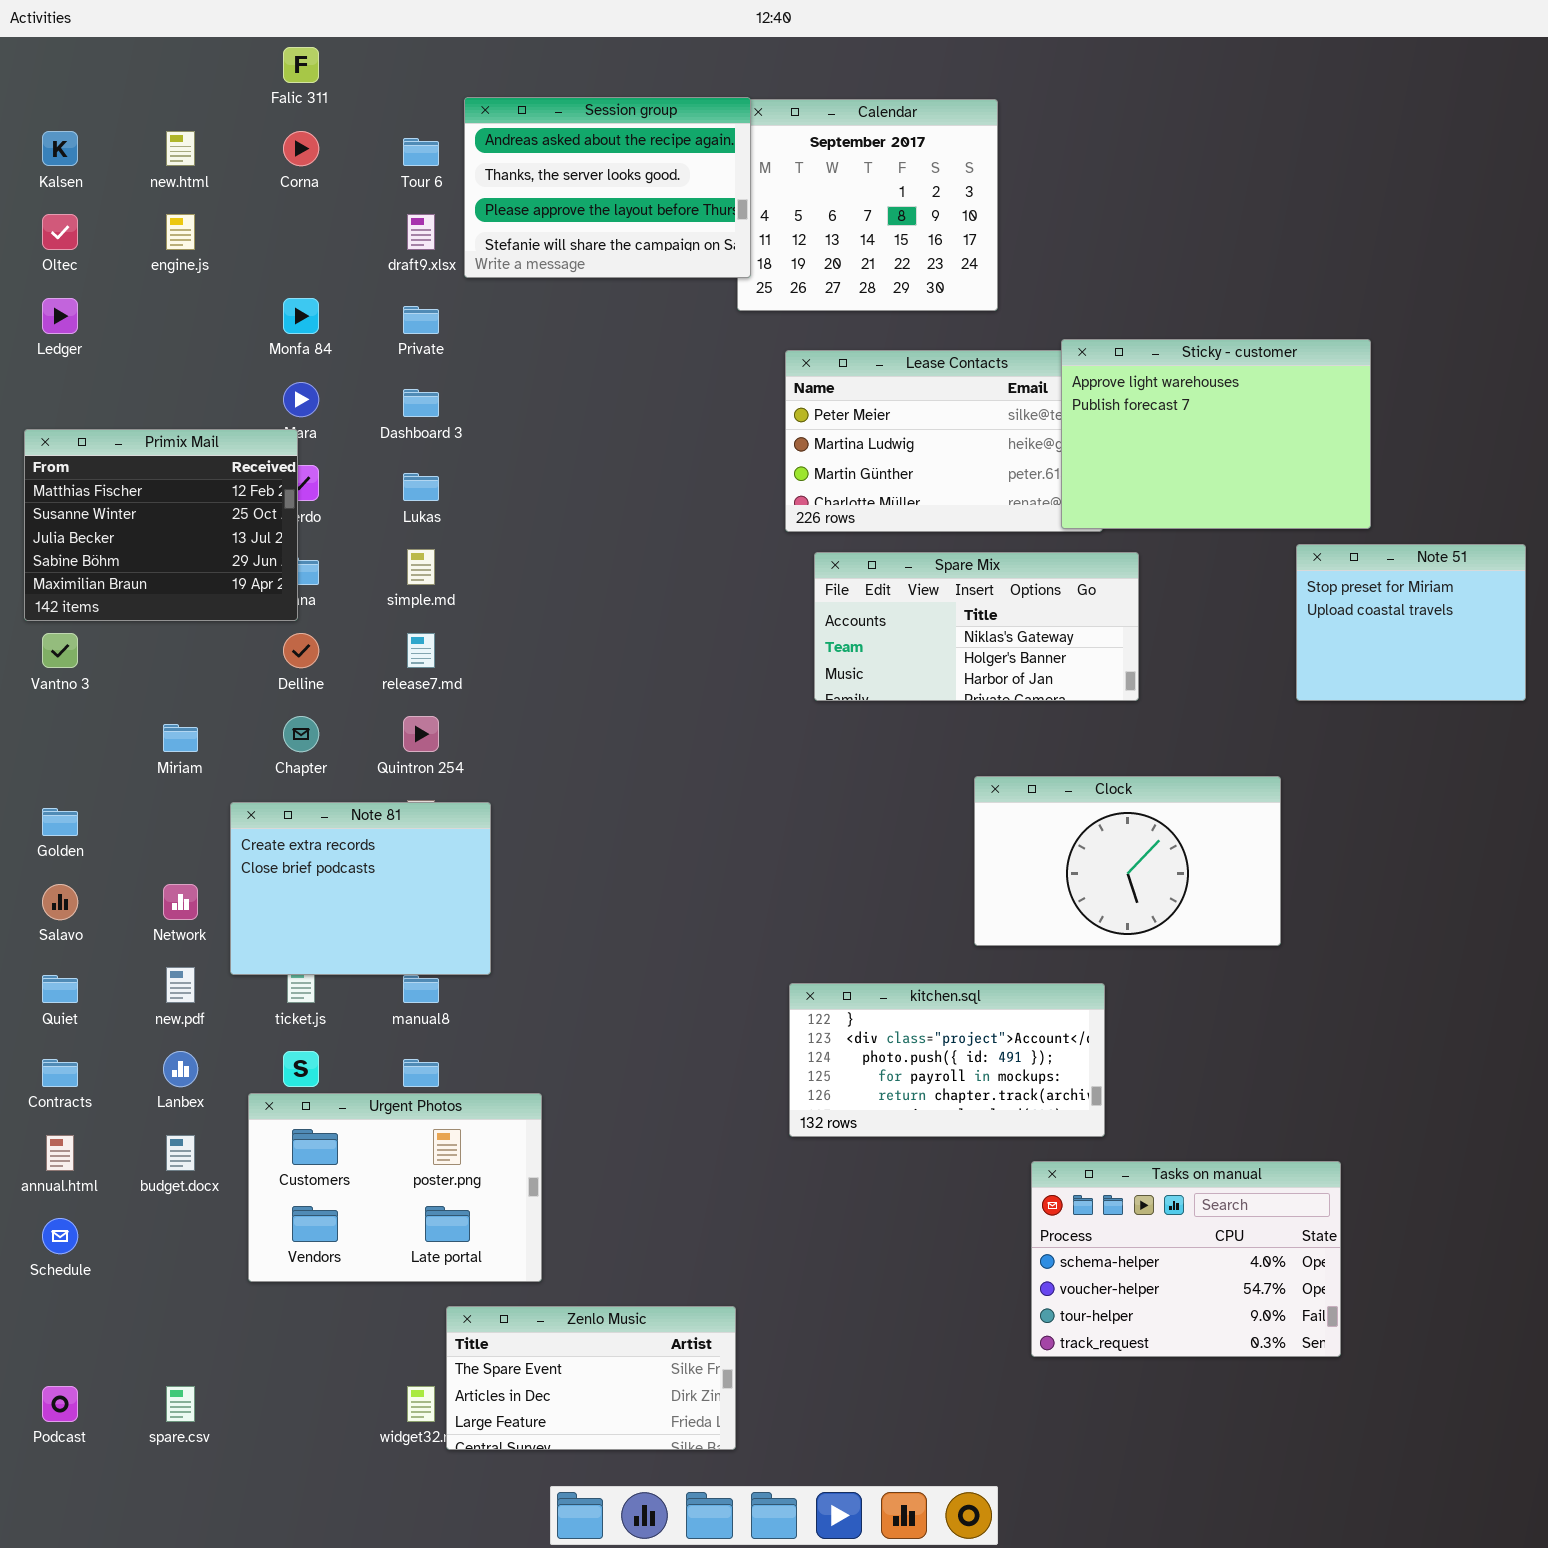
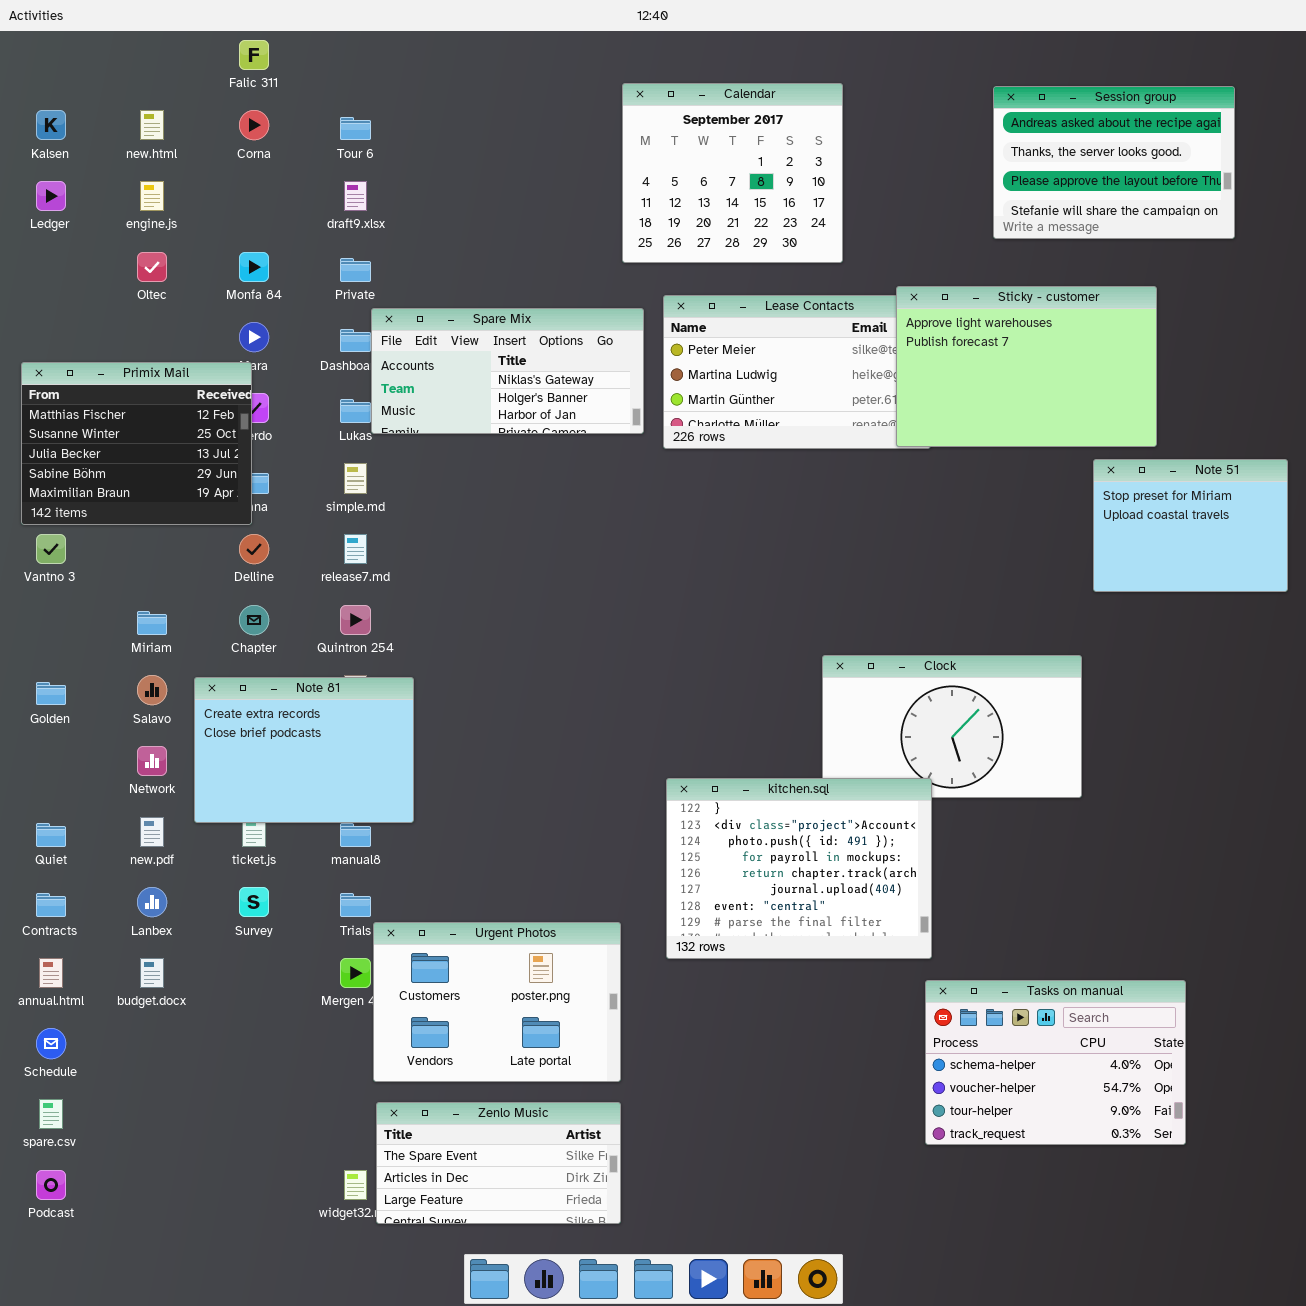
Session group: [464,97,751,278] -> [993,86,1235,239], moved
Oltec: [42,214,78,250] -> [137,252,167,282], moved
Ledger: [42,298,78,334] -> [36,181,66,211], moved
Spare Mix: [814,552,1139,701] -> [371,308,644,434], moved
Salavo: [42,884,78,920] -> [137,675,167,705], moved
kitchen.sql: [789,983,1105,1137] -> [666,778,932,959], resized
Urgent Photos: [248,1093,542,1282] -> [373,922,621,1082], moved
Tasks on manual: [1031,1161,1341,1357] -> [925,980,1186,1145], moved
spare.csv: [166,1386,195,1422] -> [39,1099,63,1129], moved

